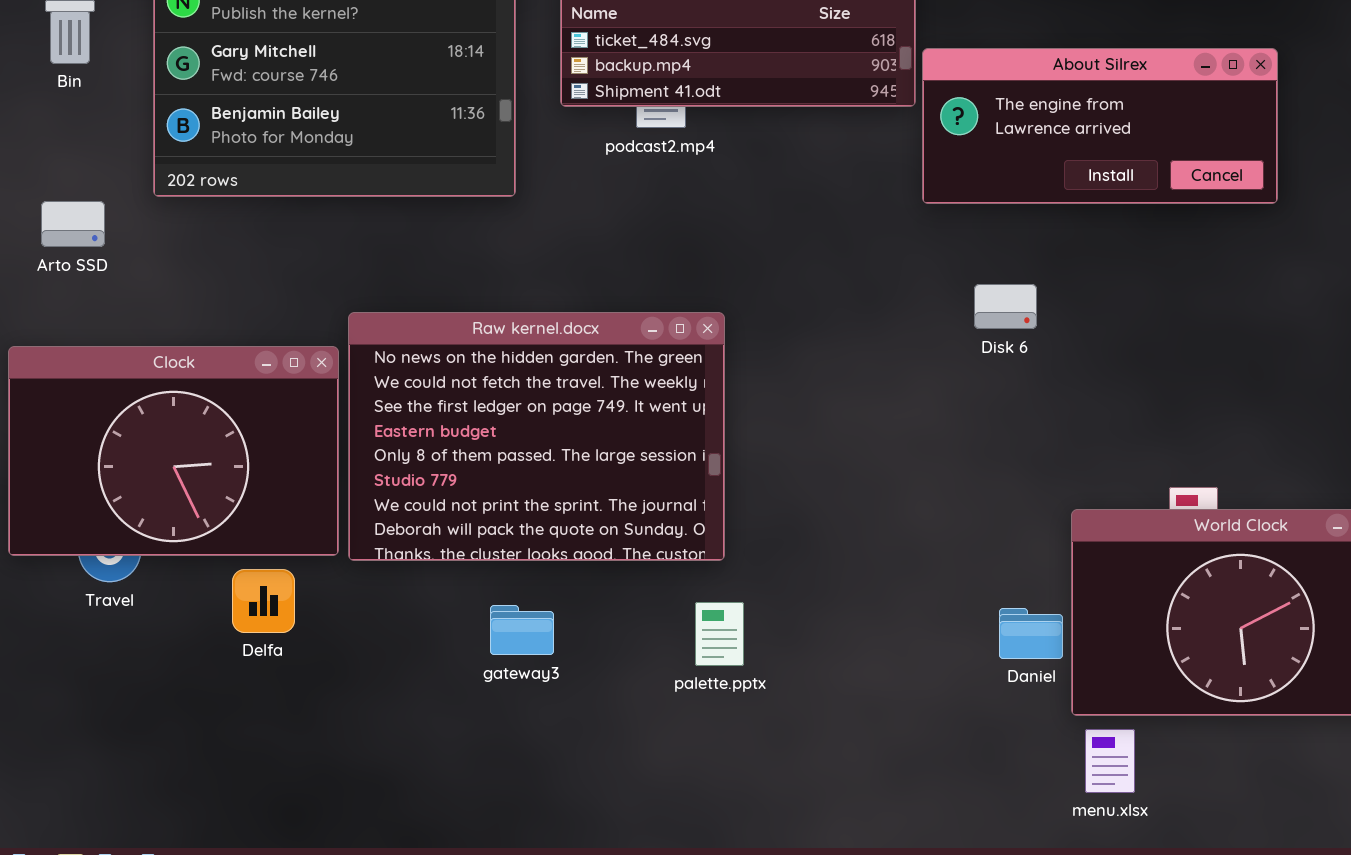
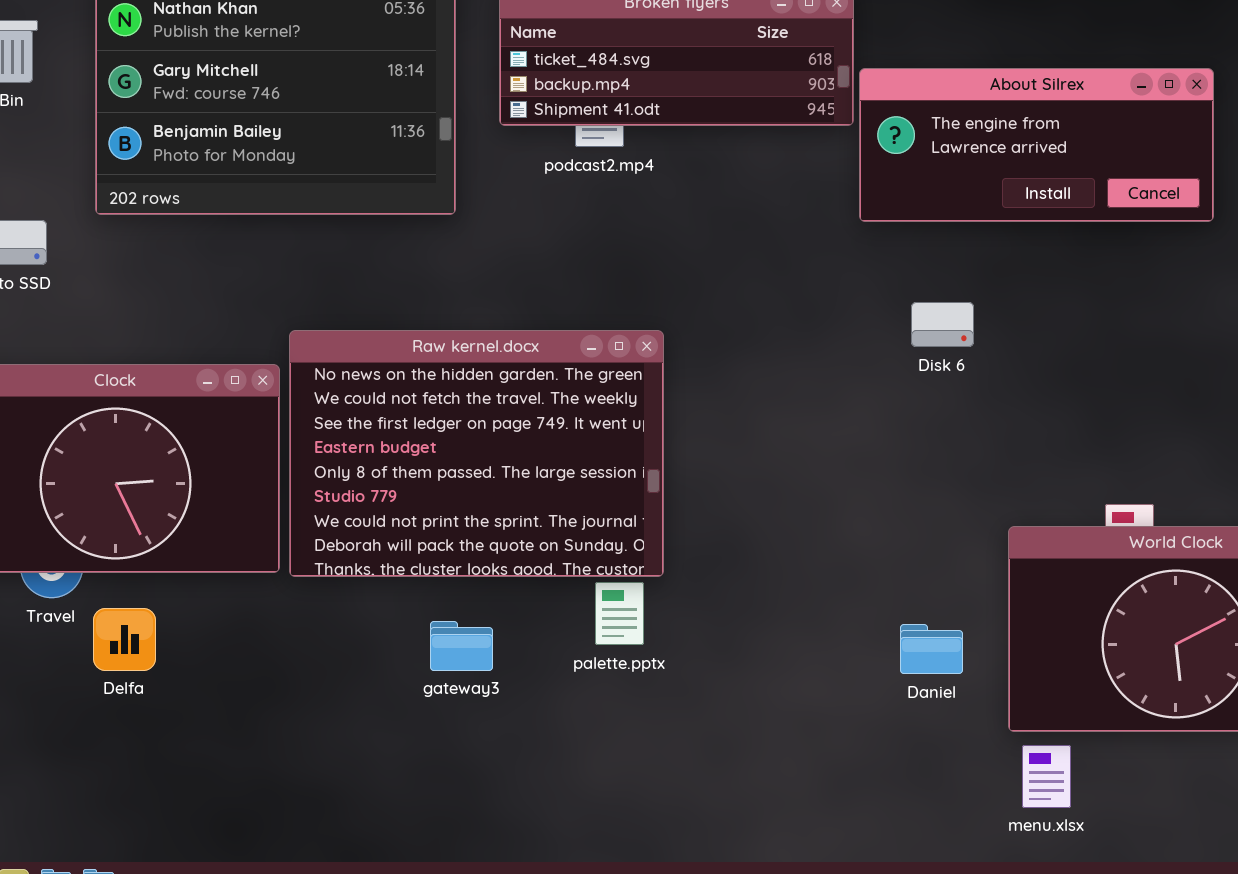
Delfa: [232,569,295,633] -> [93,608,156,671], moved
palette.pptx: [695,602,744,666] -> [595,582,644,645], moved
Daniel: [999,608,1063,659] -> [900,624,963,674], moved

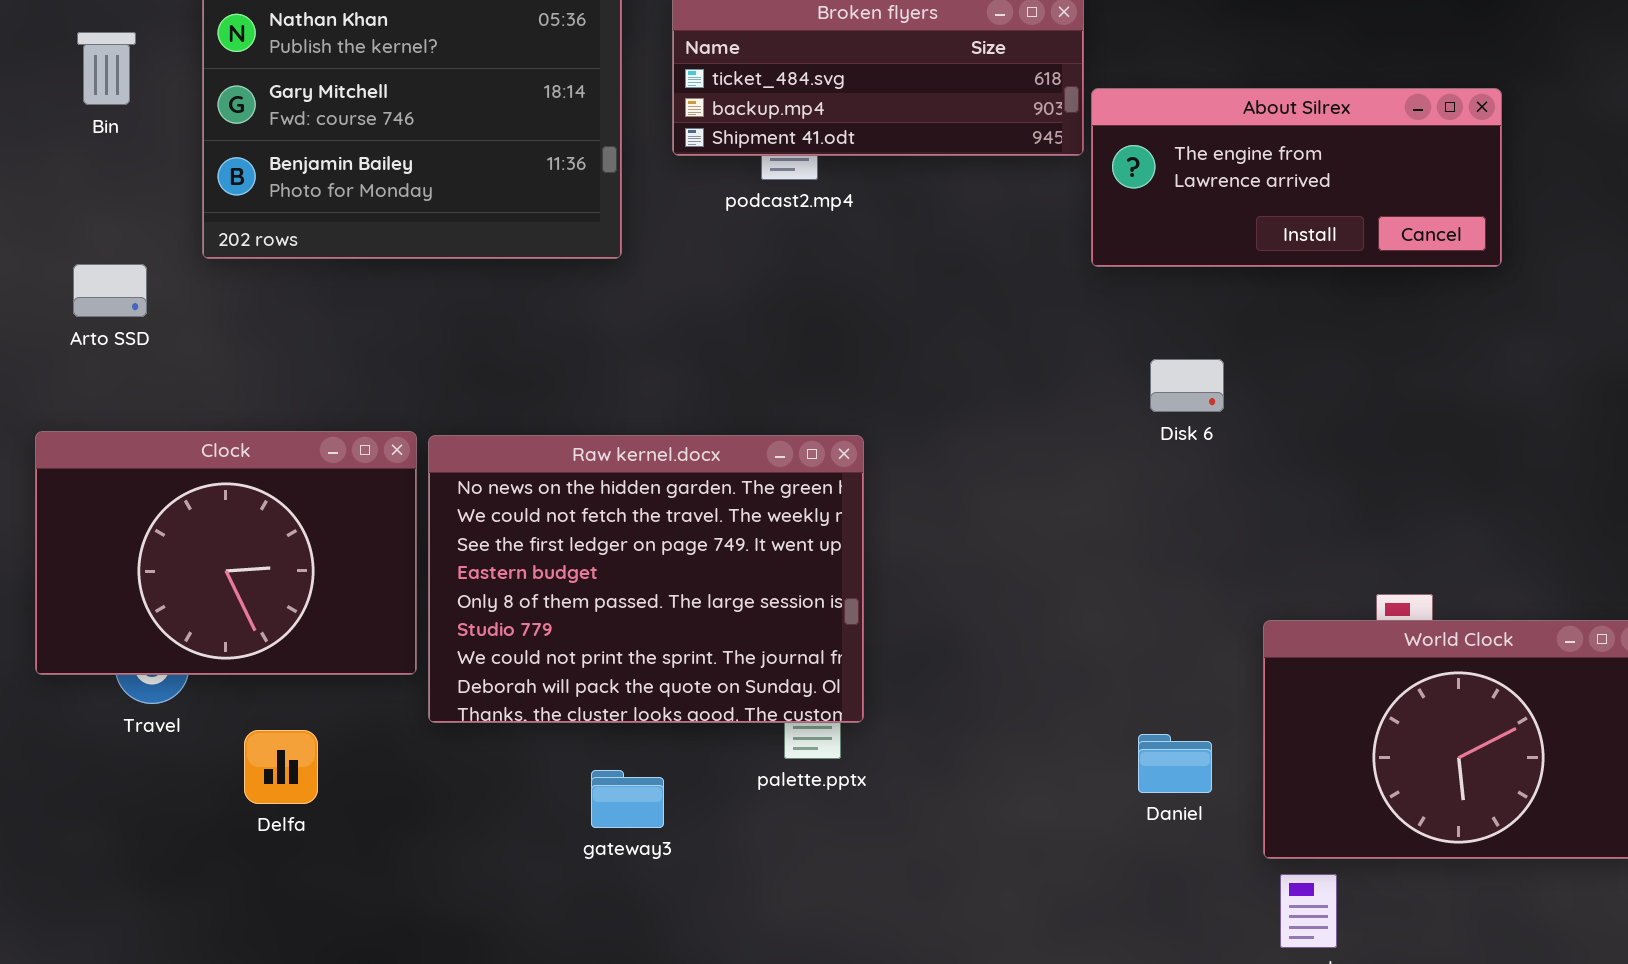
Raw kernel.docx: [289,330,664,577] -> [428,435,864,723], moved
Delfa: [93,608,156,671] -> [244,730,318,804], moved
gateway3: [430,621,493,671] -> [591,770,664,828], moved

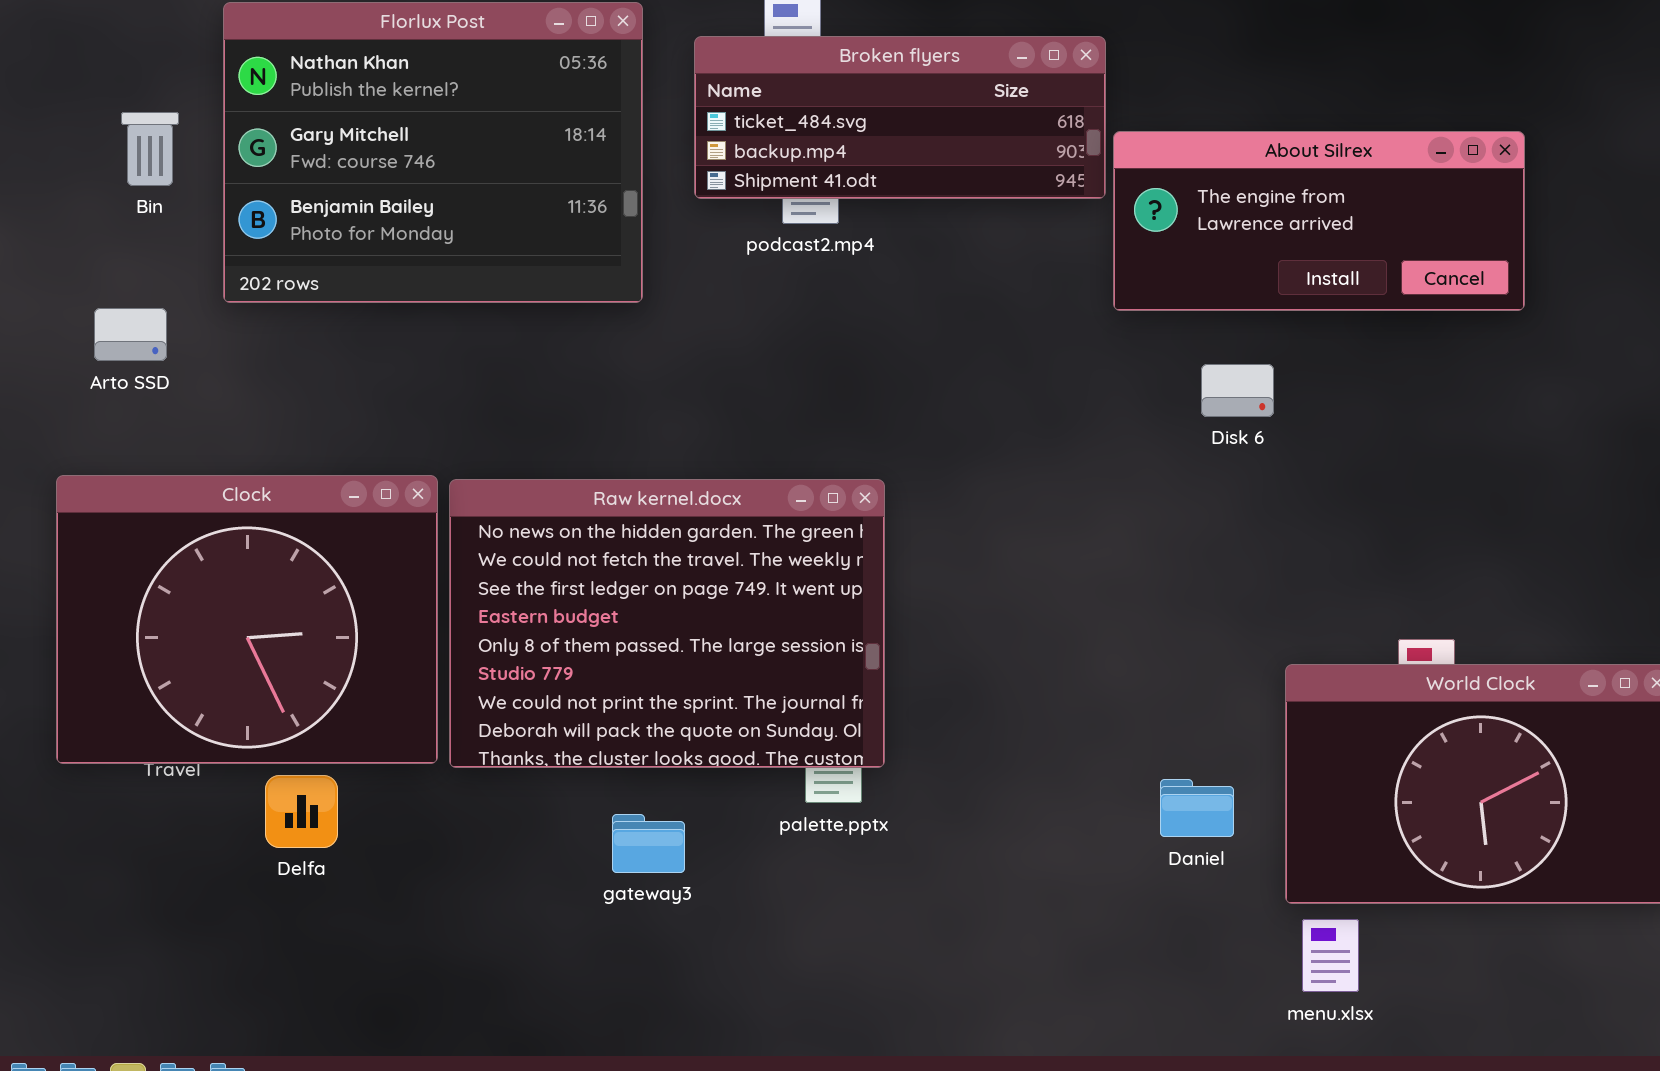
Bin: [77,32,136,105] -> [121,112,179,186], moved
Disk 6: [1150,359,1224,412] -> [1201,364,1274,417], moved
Clock: [35,431,417,675] -> [56,475,438,764], resized

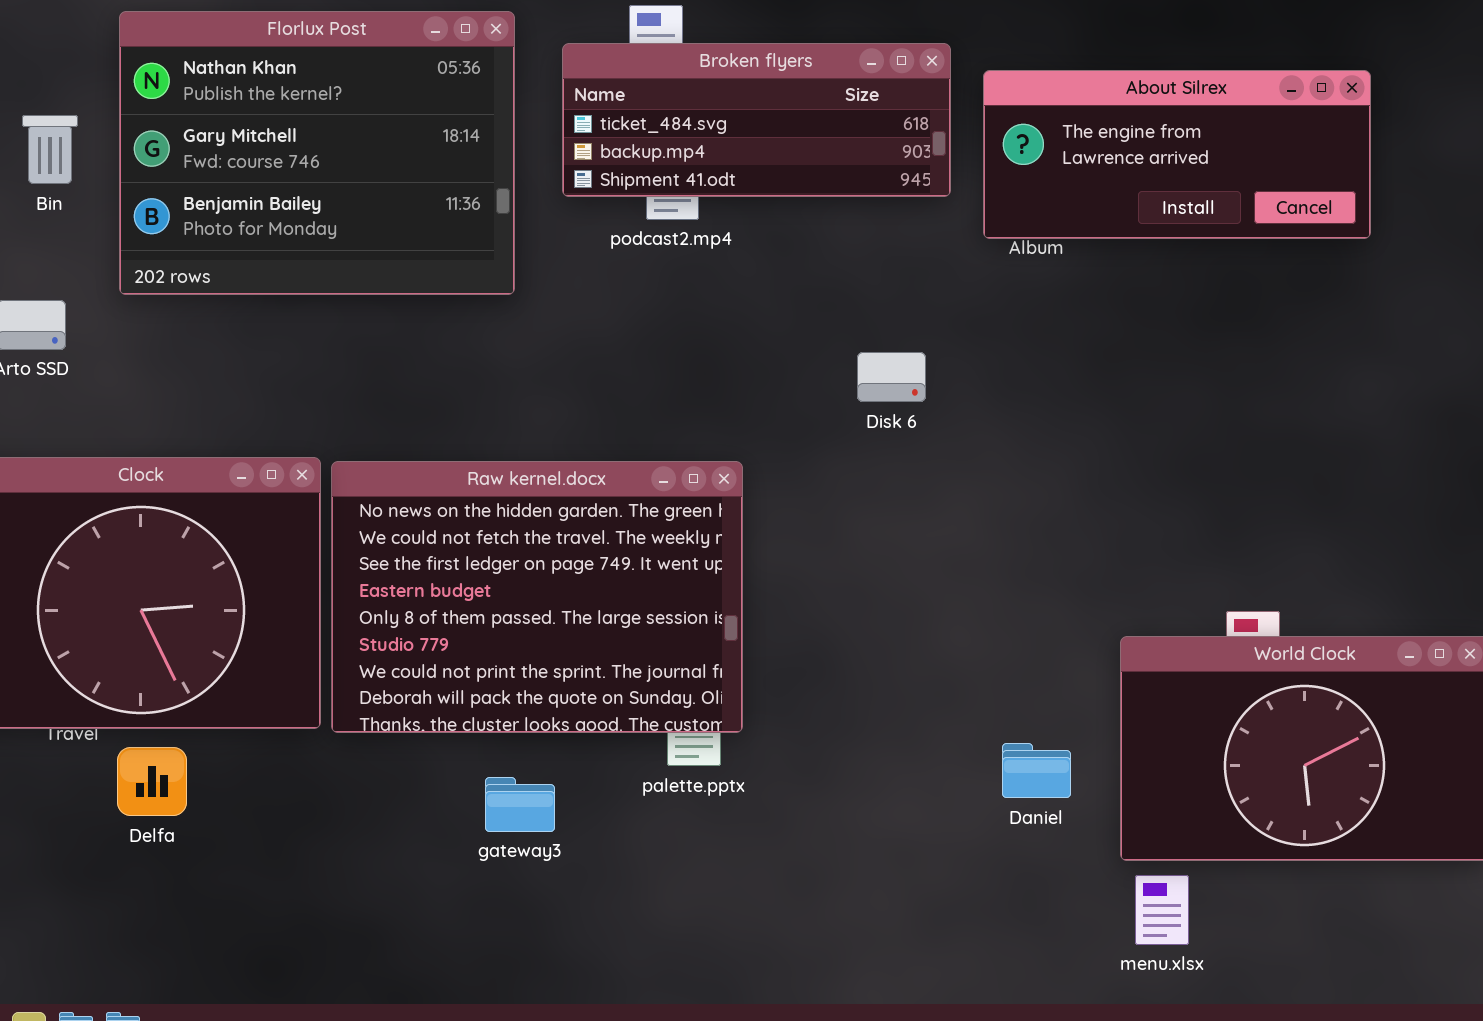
About Silrex: [1113,131,1525,311] -> [983,70,1371,239], moved
Disk 6: [1201,364,1274,417] -> [857,352,926,402], moved
Delfa: [265,775,338,848] -> [117,747,187,816], moved

